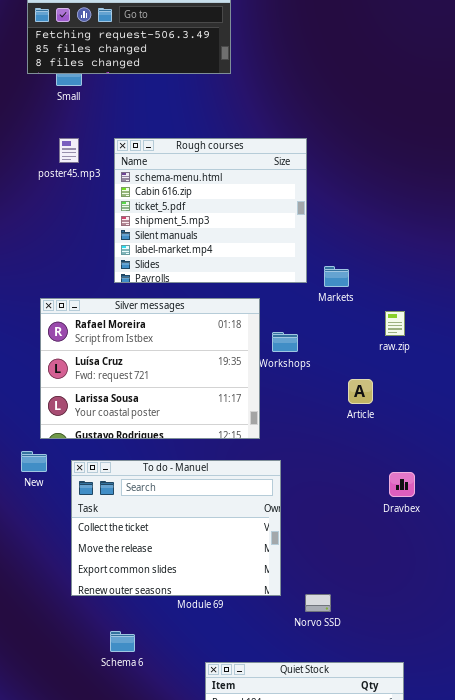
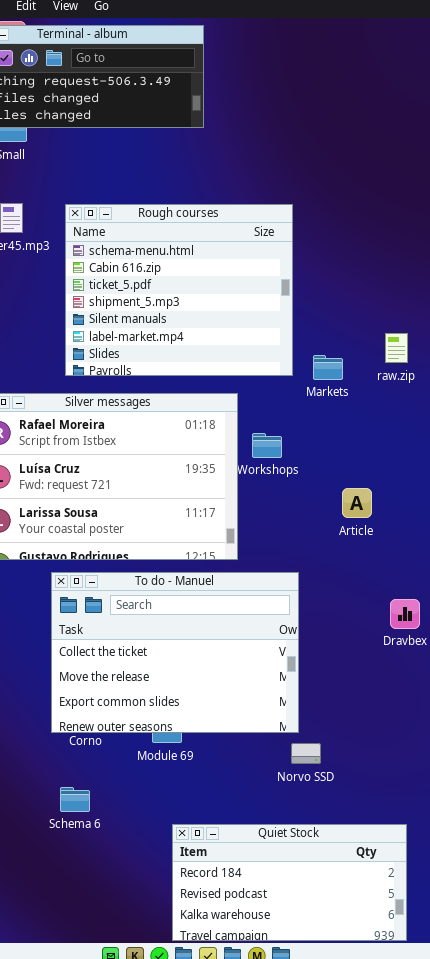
raw.zip: [385,311,405,336] -> [385,333,408,363], moved
To do - Manuel: [71,460,281,596] -> [51,572,299,733], moved

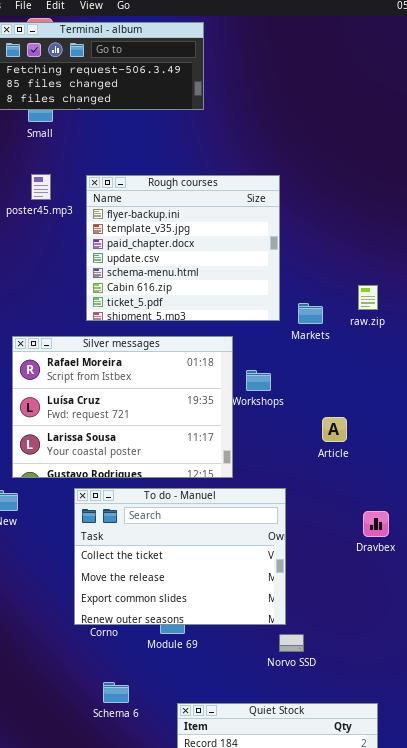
Rough courses: [65,204,293,376] -> [86,175,280,321], scrolled up 4 rows
Schema 6: [60,787,90,812] -> [103,682,129,703], moved

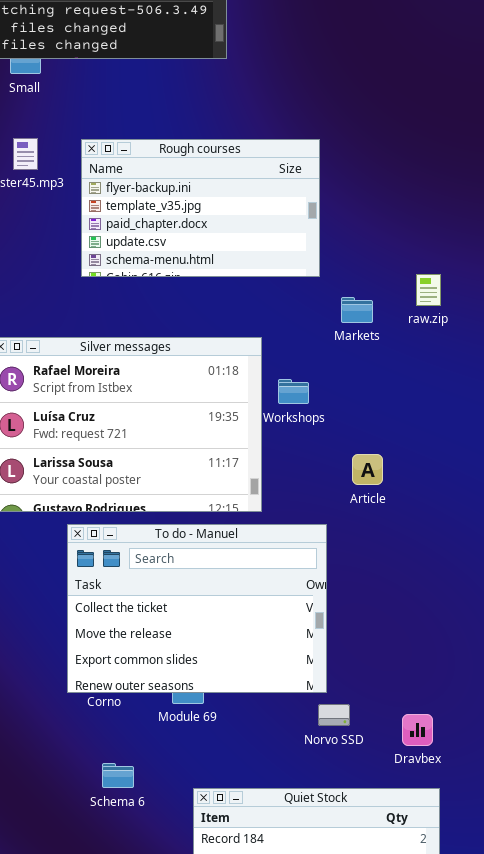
Rough courses: [86,175,280,321] -> [81,139,320,277], resized
Article: [322,417,347,442] -> [352,454,383,485], moved
Dravbex: [363,511,389,537] -> [402,714,433,746], moved

